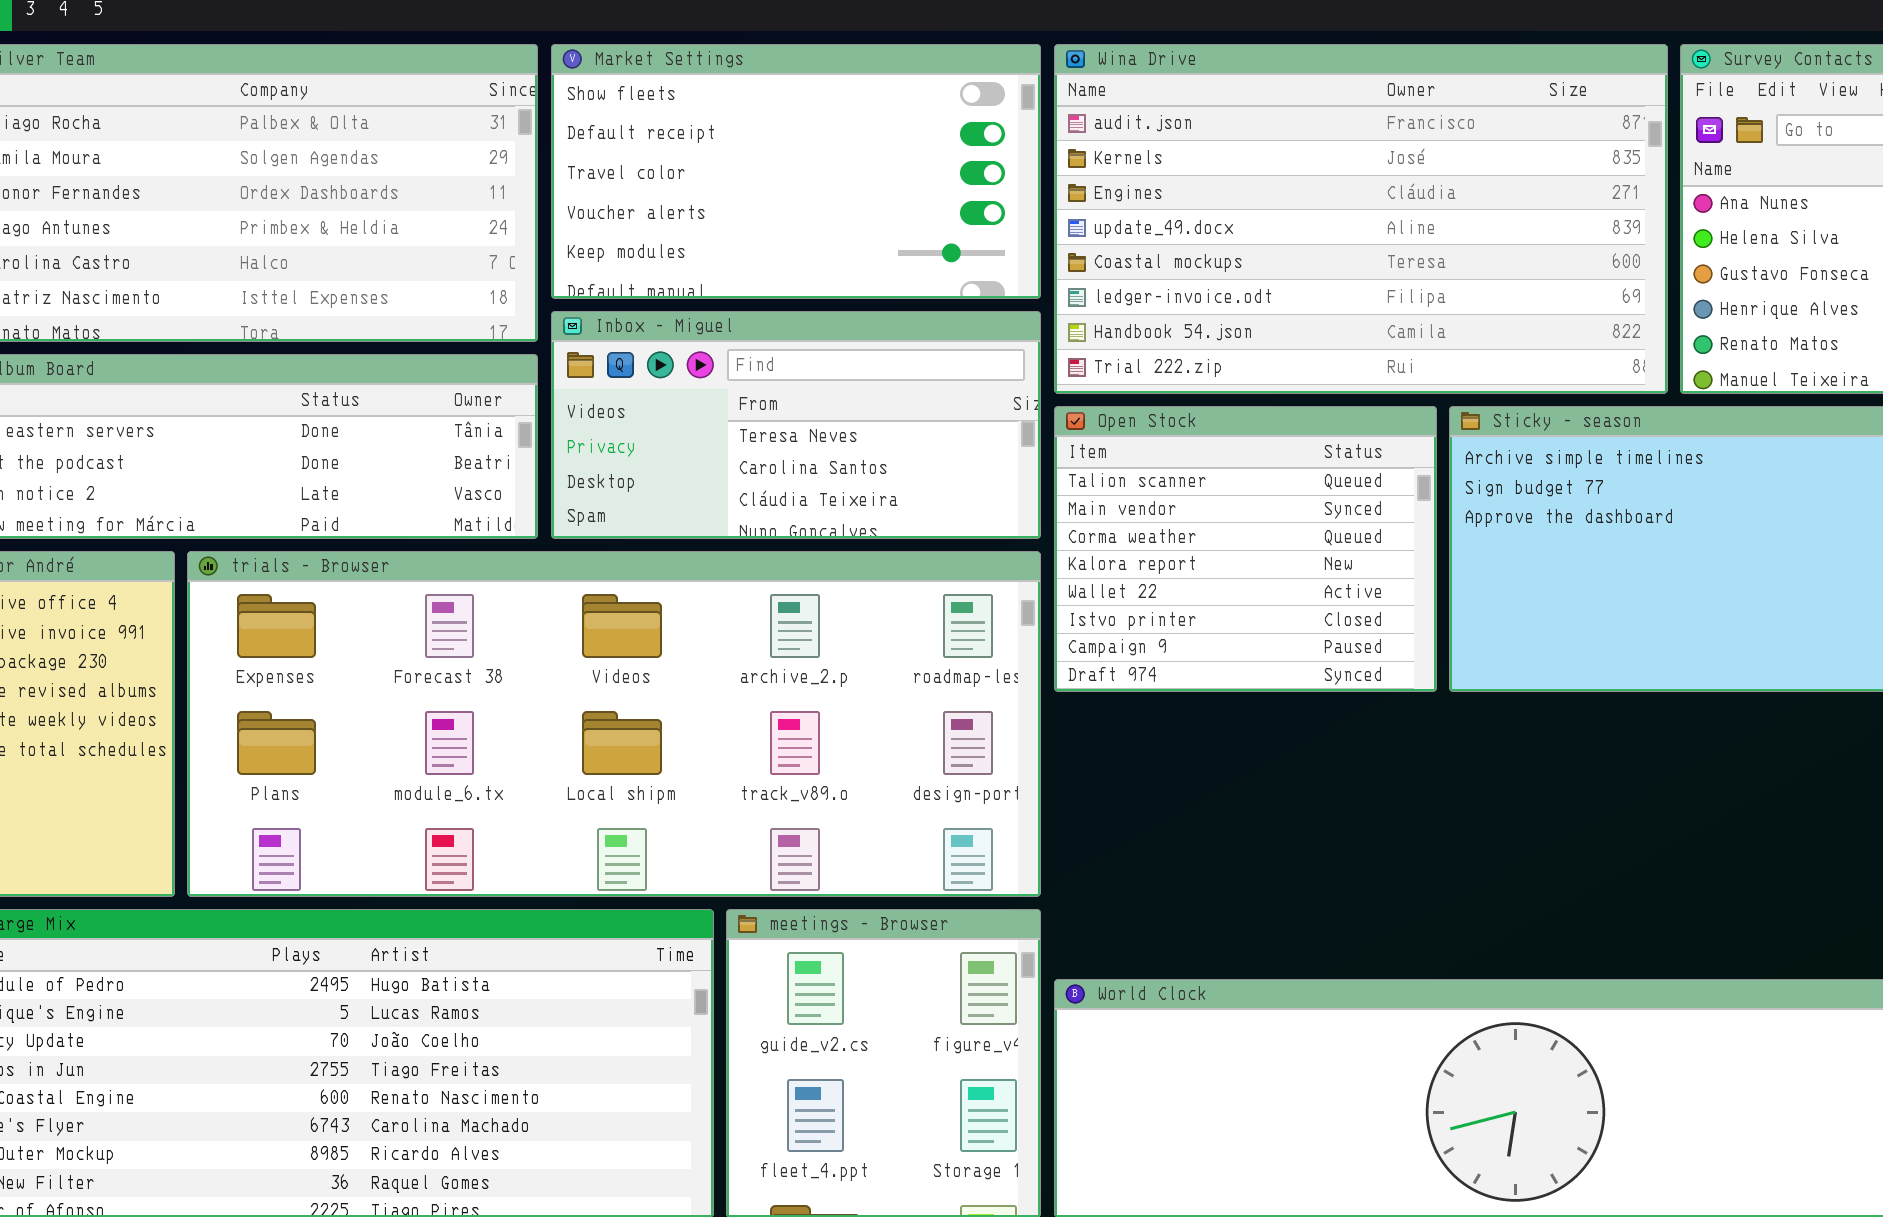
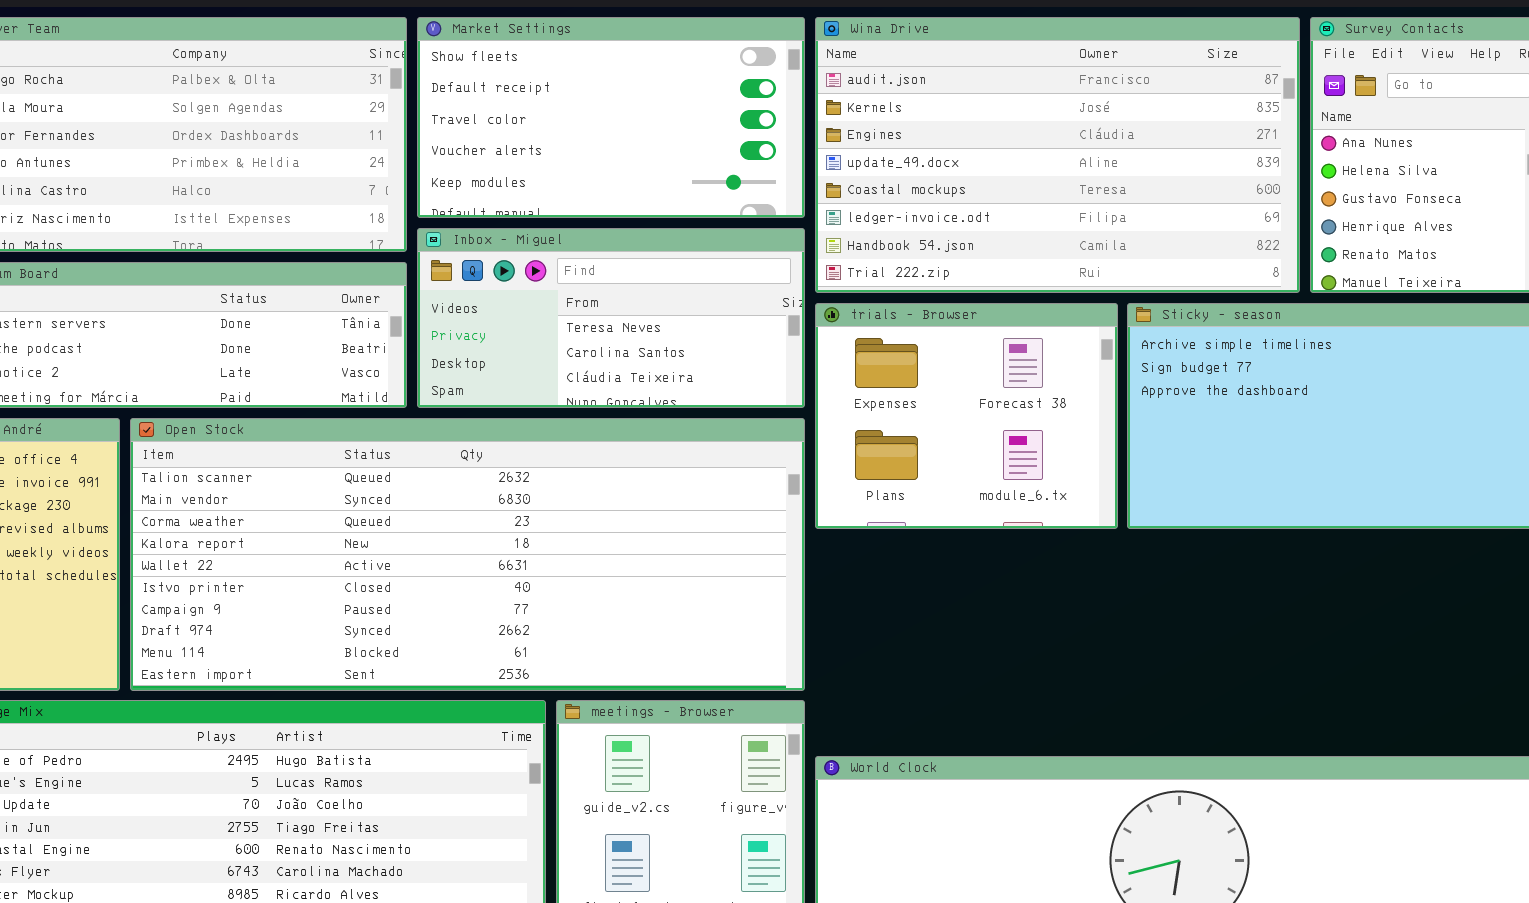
Open Stock: [1054,406,1437,692] -> [130,418,805,691], moved, resized
trials - Browser: [187,551,1041,897] -> [815,303,1118,529], moved, resized

